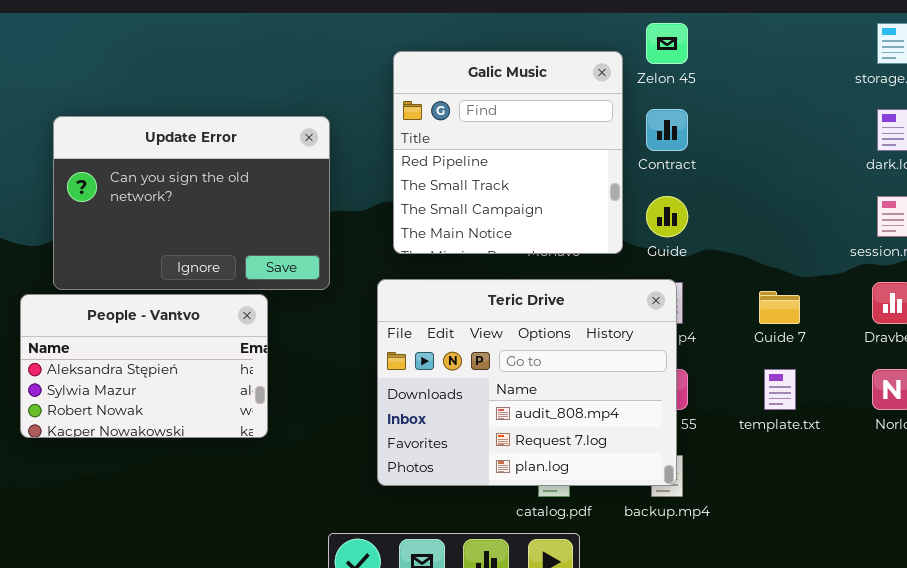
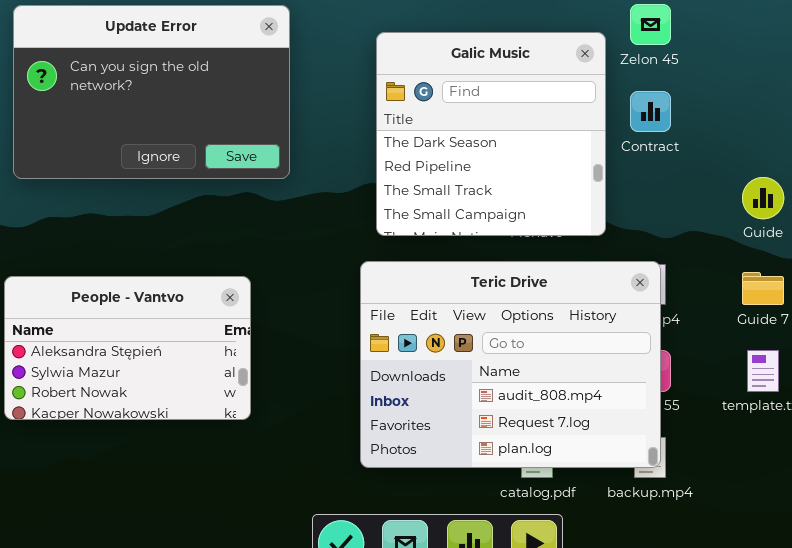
Galic Music: [393,51,623,254] -> [376,32,606,236], scrolled up 1 row
Update Error: [53,116,330,290] -> [13,5,290,179], moved
Guide: [646,196,688,237] -> [742,177,784,219], moved

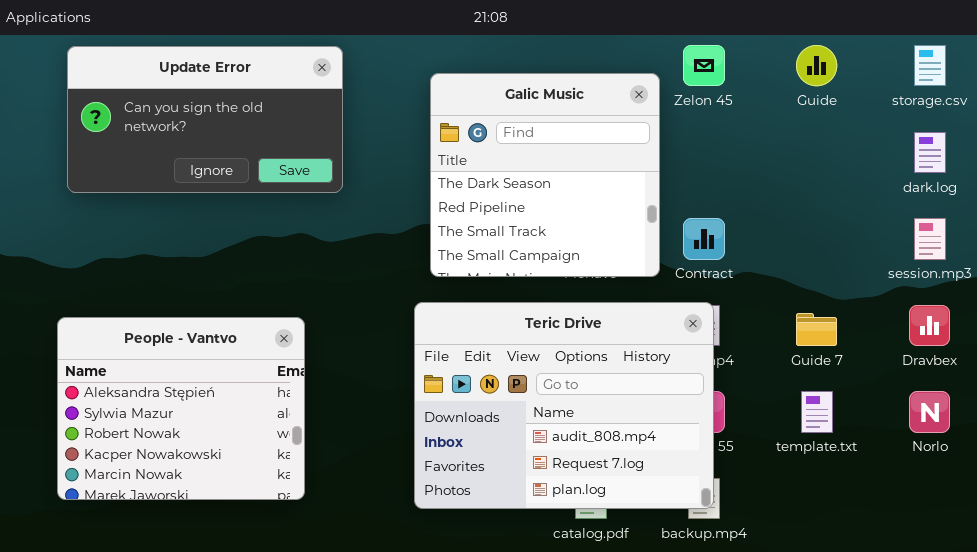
Update Error: [13,5,290,179] -> [67,46,343,193], resized
Contract: [630,91,671,132] -> [683,218,725,260], moved
Guide: [742,177,784,219] -> [796,45,837,86], moved
People - Vantvo: [4,276,251,420] -> [57,317,305,500], resized

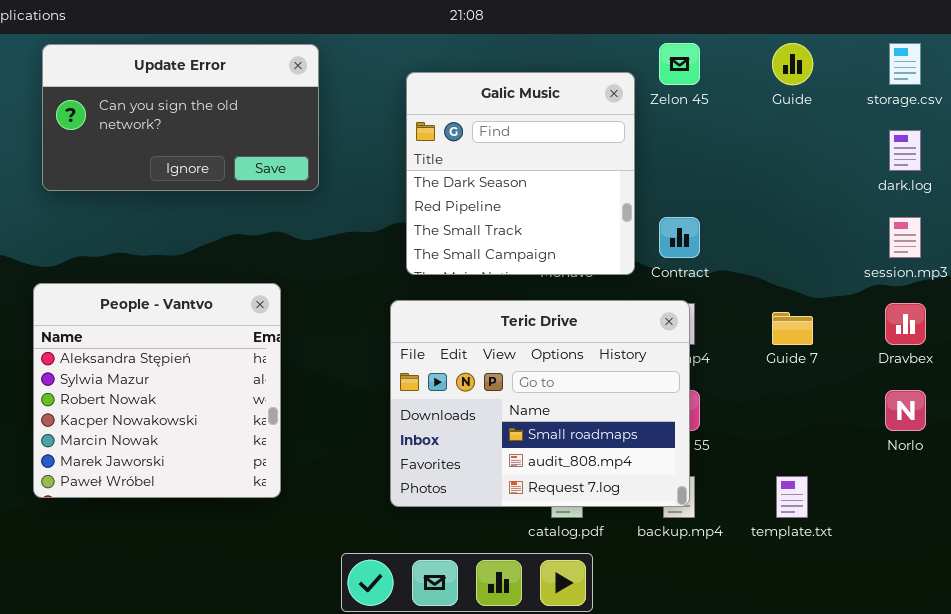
Teric Drive: [414,302,714,509] -> [390,300,690,507], scrolled up 1 row
People - Vantvo: [57,317,305,500] -> [33,283,281,498], resized
template.txt: [801,391,833,433] -> [776,476,808,518], moved

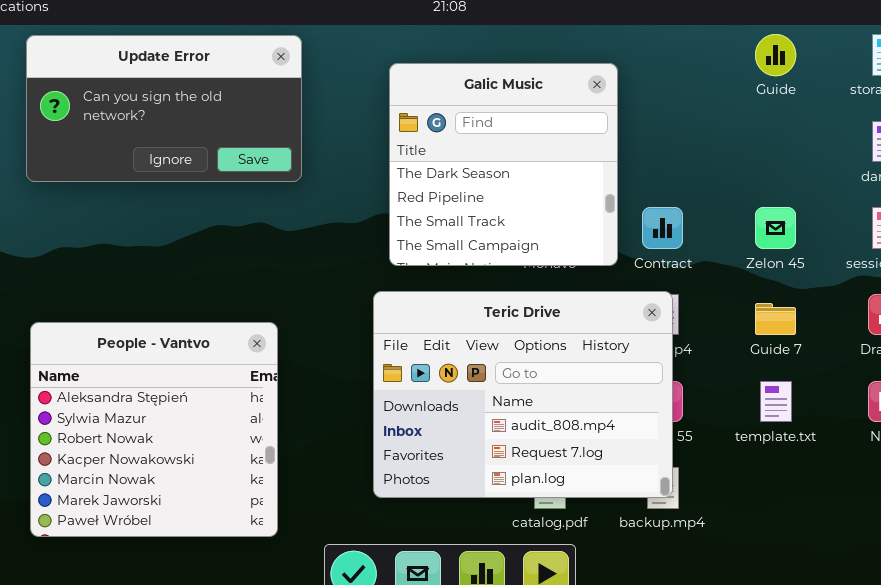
Zelon 45: [659,43,700,85] -> [755,207,796,249], moved
People - Vantvo: [33,283,281,498] -> [30,322,278,537], moved
Teric Drive: [390,300,690,507] -> [373,291,673,498], scrolled down 1 row
template.txt: [776,476,808,518] -> [760,381,792,422], moved

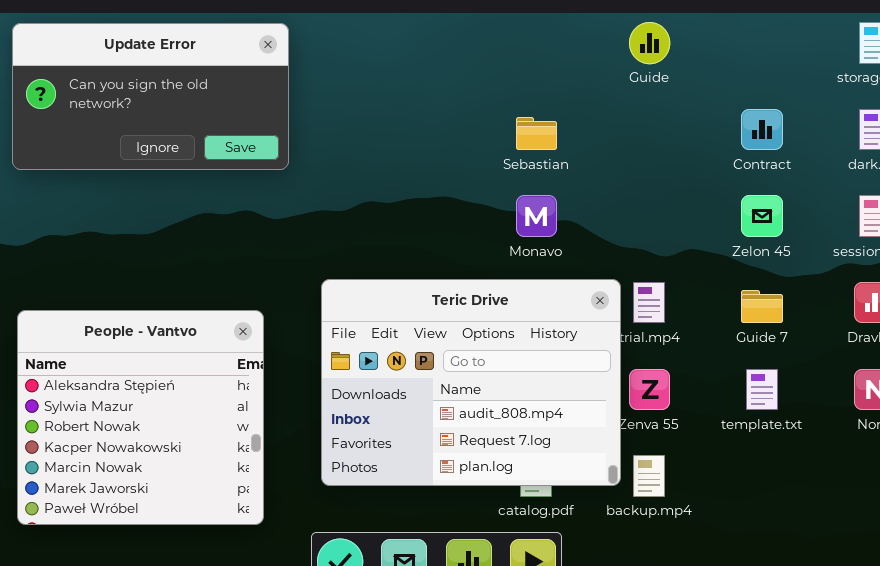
Guide: [755,34,796,76] -> [629,22,670,64], moved
Galic Music: [389,63,618,266] -> none, closed
Contract: [642,207,683,249] -> [741,109,783,150], moved
Teric Drive: [373,291,673,498] -> [321,279,621,486], moved

